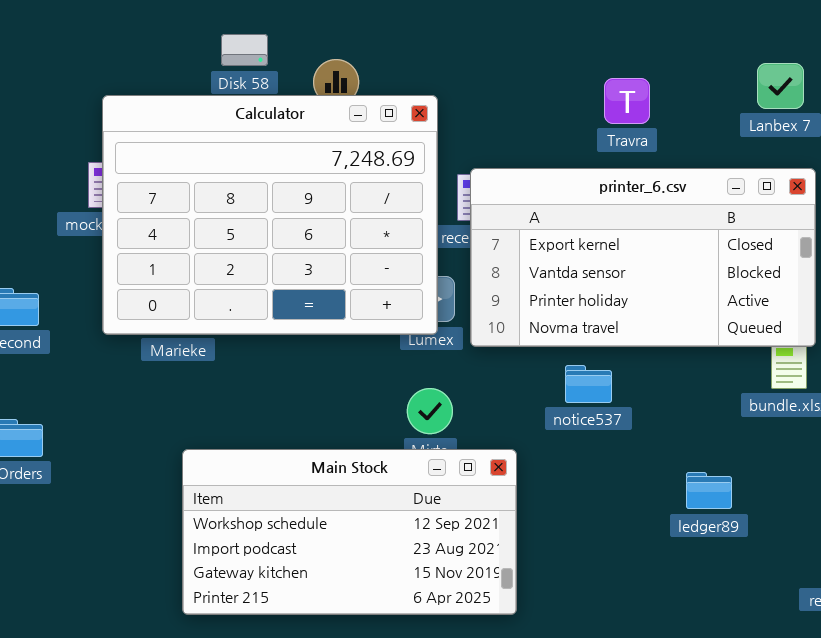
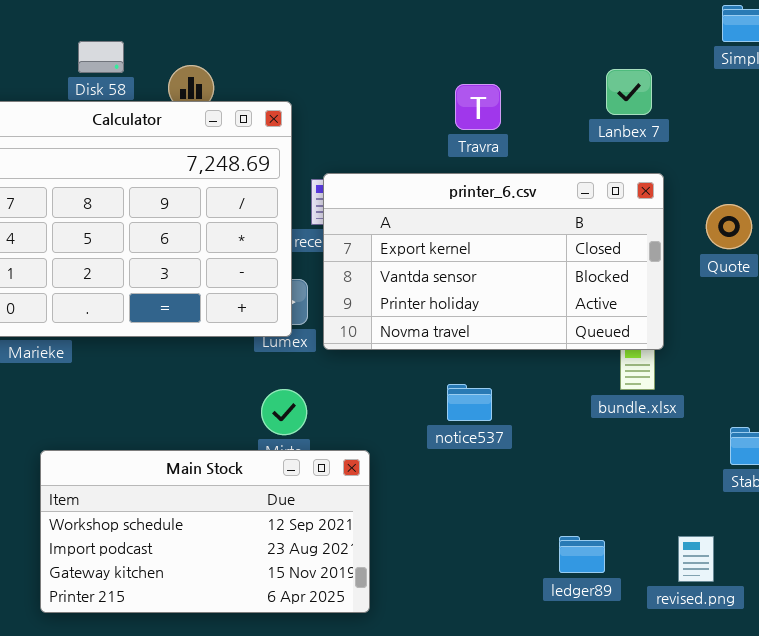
notice537: [565,365,612,403] -> [447,384,492,421], moved
ledger89: [686,472,732,509] -> [559,536,605,573], moved

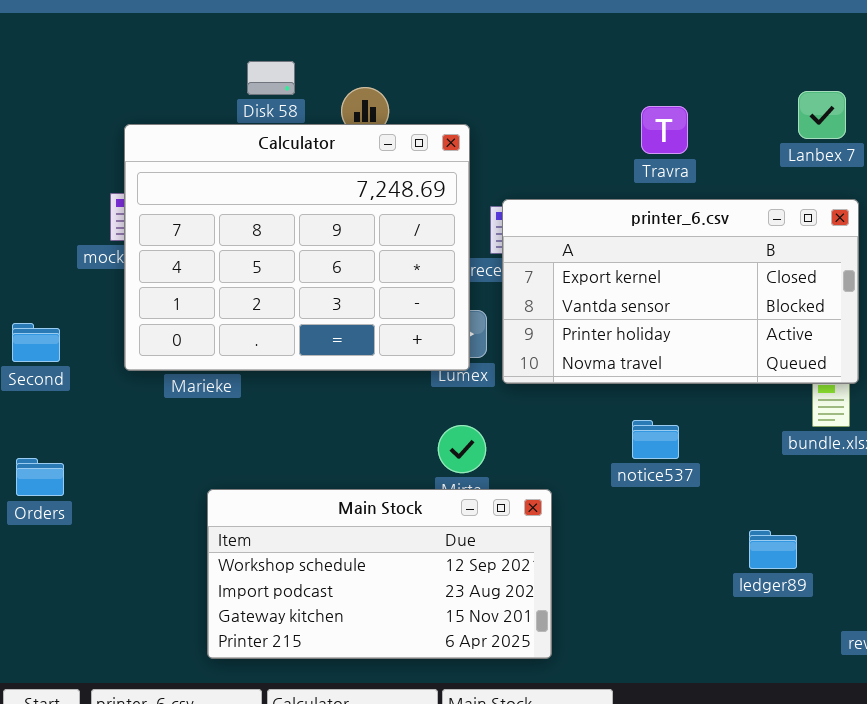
ledger89: [559,536,605,573] -> [749,530,797,569], moved

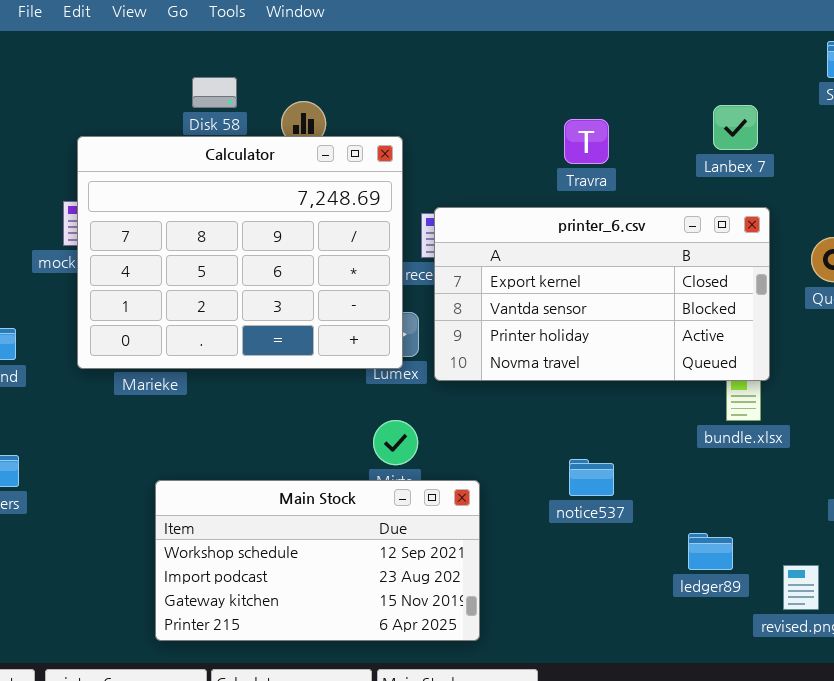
notice537: [632,420,679,459] -> [569,459,614,496], moved
ledger89: [749,530,797,569] -> [688,533,733,570], moved

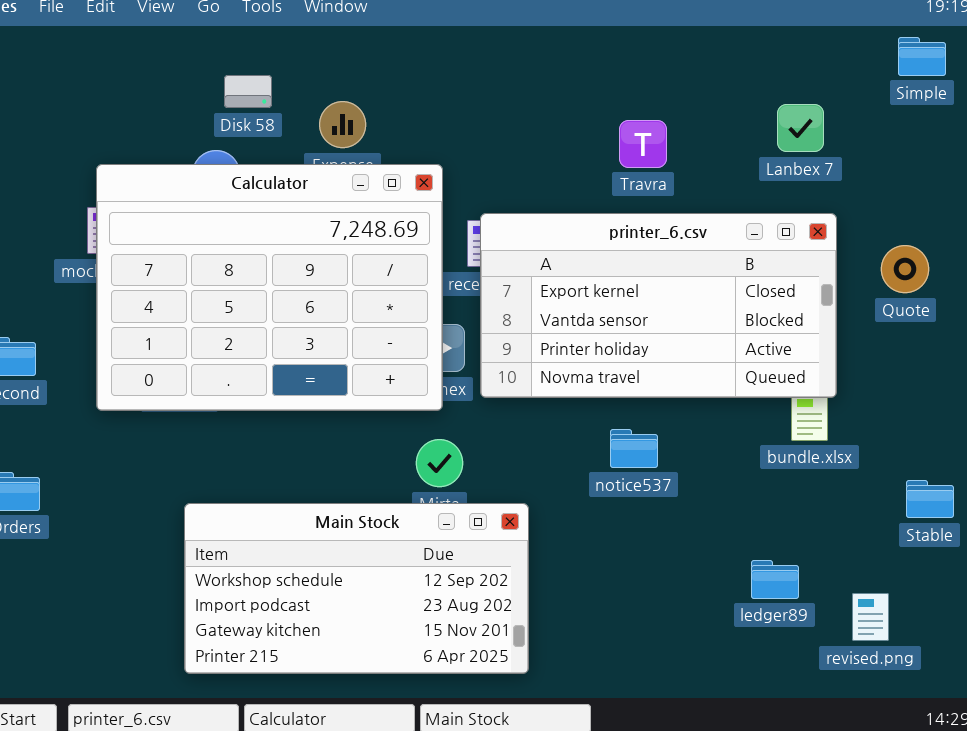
Calculator: [77,136,403,369] -> [96,164,443,411], moved
notice537: [569,459,614,496] -> [610,429,658,468], moved

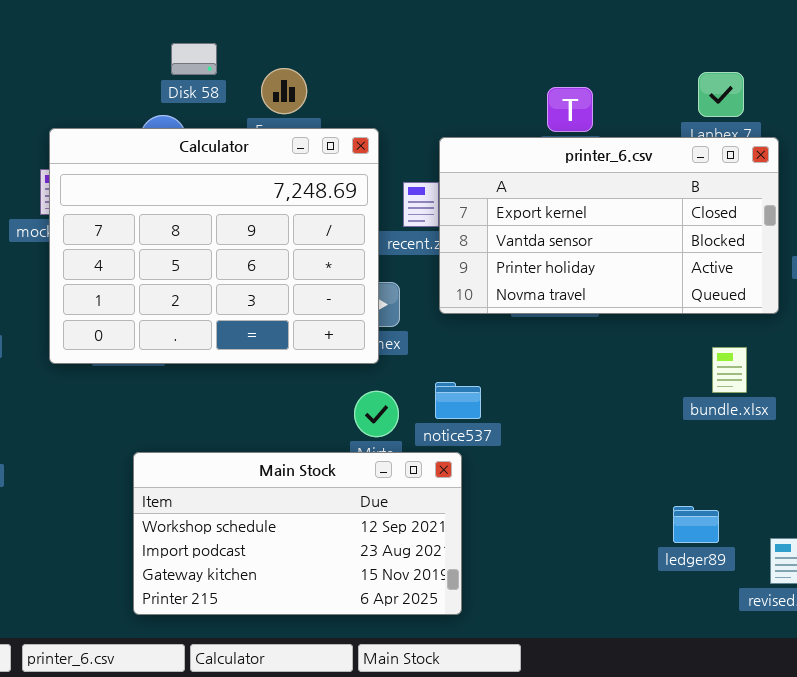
printer_6.csv: [480,213,837,398] -> [439,137,779,314], moved
notice537: [610,429,658,468] -> [435,382,481,419], moved

